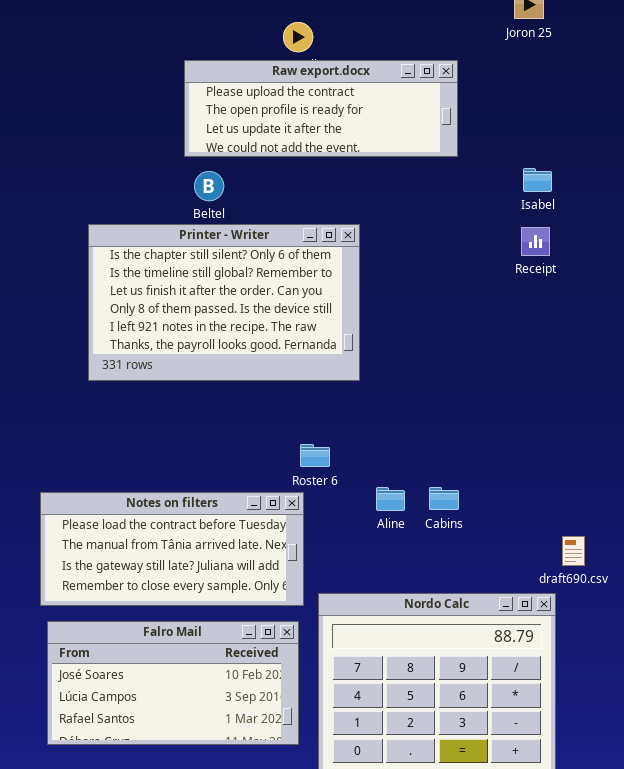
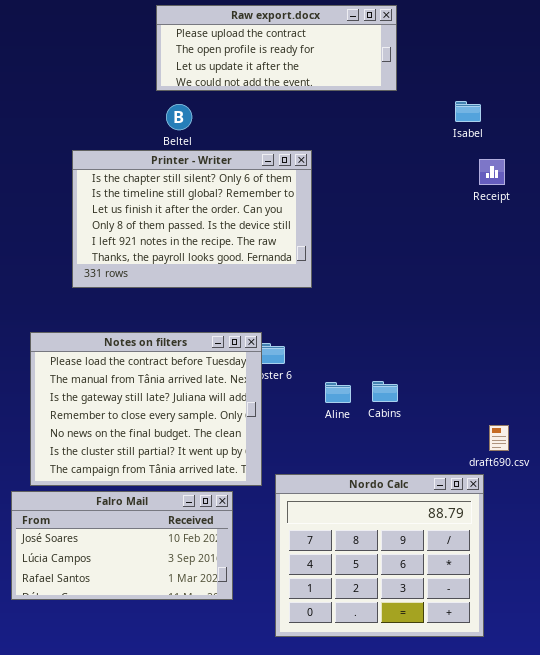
Receipt: [521,227,550,256] -> [479,159,505,185], moved
Notes on filters: [40,492,304,606] -> [30,332,262,486], resized
Falro Mail: [47,621,299,745] -> [11,491,233,600], moved

